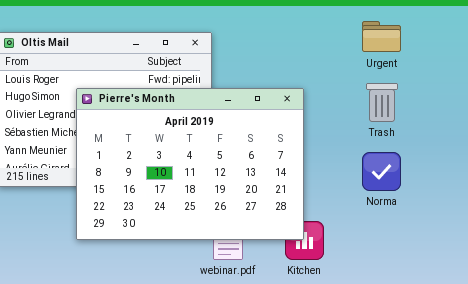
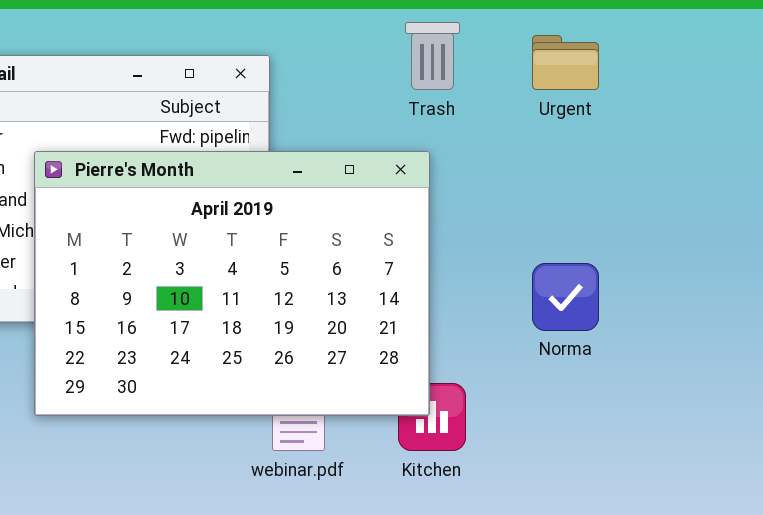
Trash: [366,83,398,122] -> [405,22,460,90], moved

